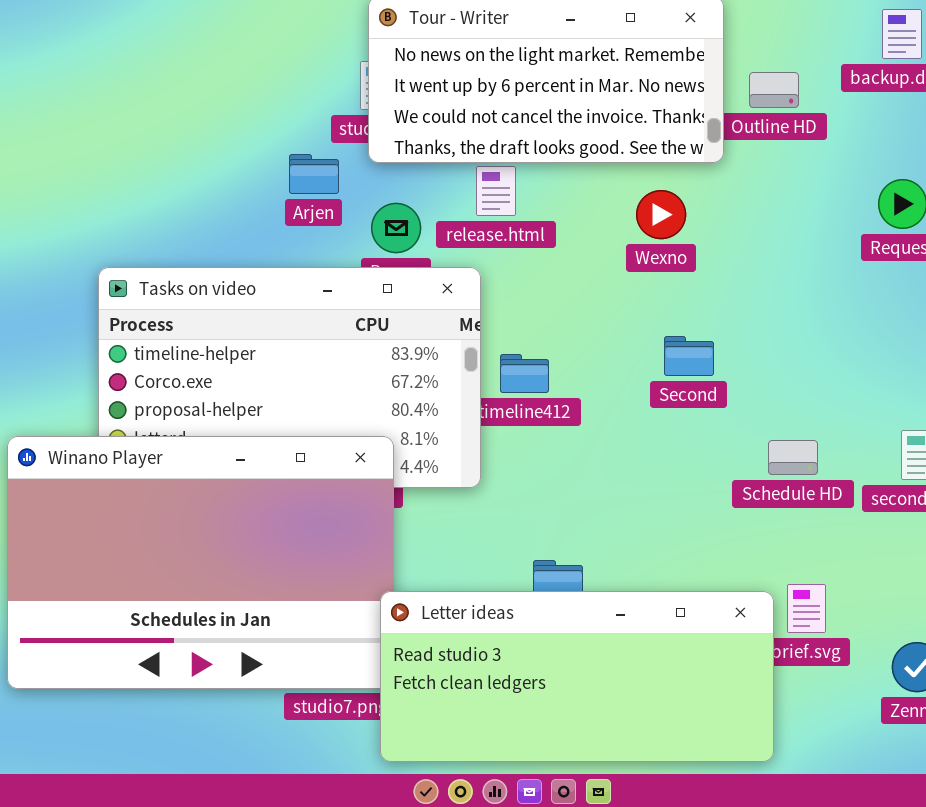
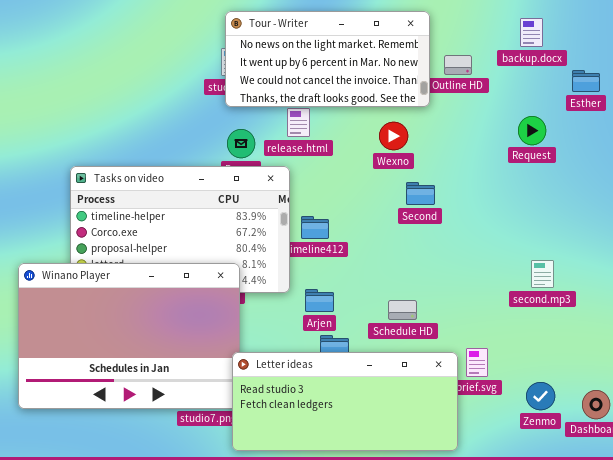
Arjen: [289,154,339,194] -> [305,289,334,312], moved
Second: [664,336,714,376] -> [406,182,435,205], moved
Schedule HD: [768,440,818,475] -> [388,300,417,320], moved

